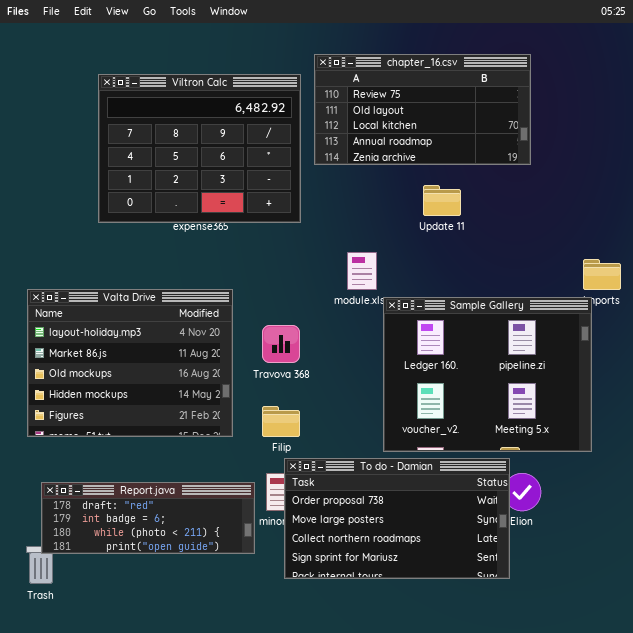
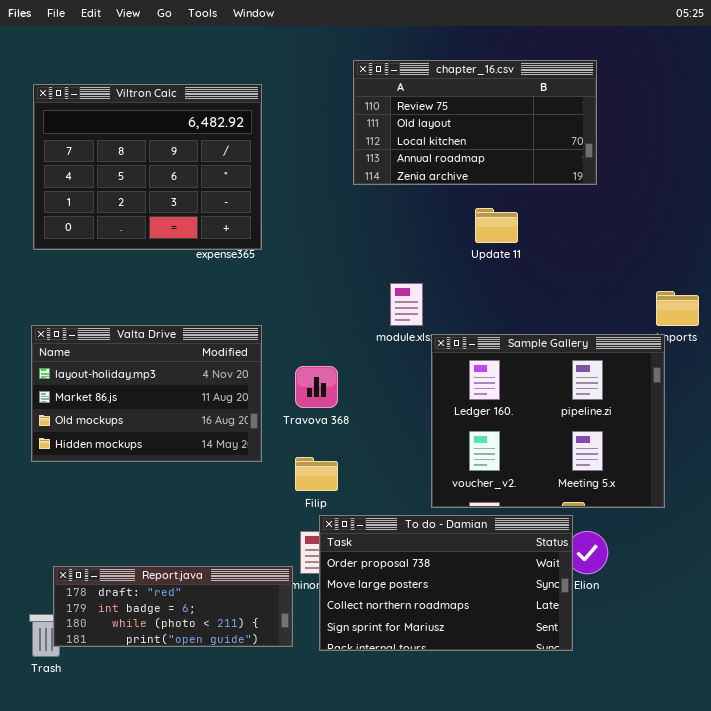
Viltron Calc: [98,74,301,223] -> [33,84,262,250], moved
Valta Drive: [27,289,233,437] -> [31,325,262,462], resized
Report.java: [41,482,255,554] -> [53,566,293,647], moved

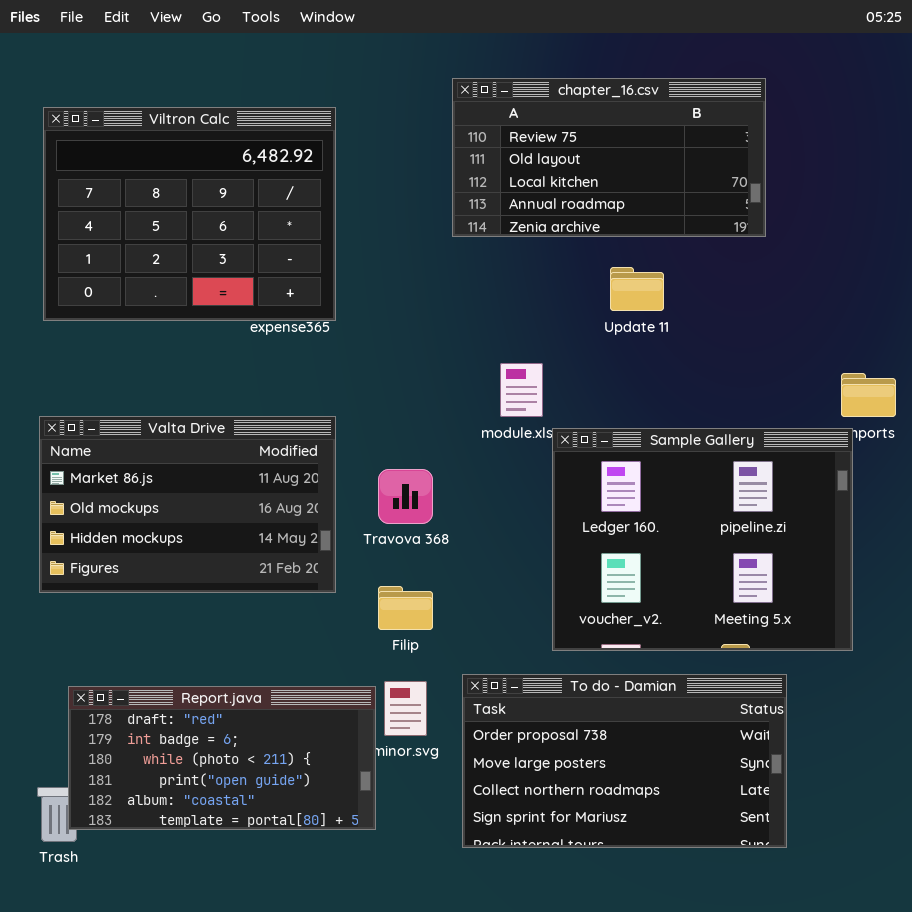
Valta Drive: [31,325,262,462] -> [39,416,336,593], scrolled down 1 row
To do - Damian: [319,515,573,651] -> [462,674,787,848], moved
Report.java: [53,566,293,647] -> [68,686,376,830], resized

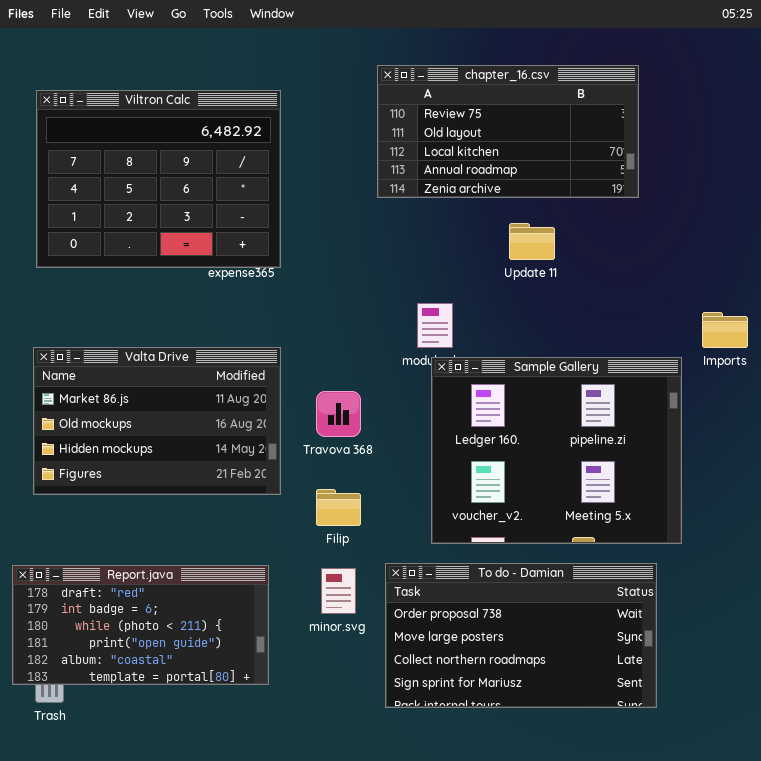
Sample Gallery: [552,428,853,651] -> [431,357,682,544], moved
Report.java: [68,686,376,830] -> [12,565,269,685], moved

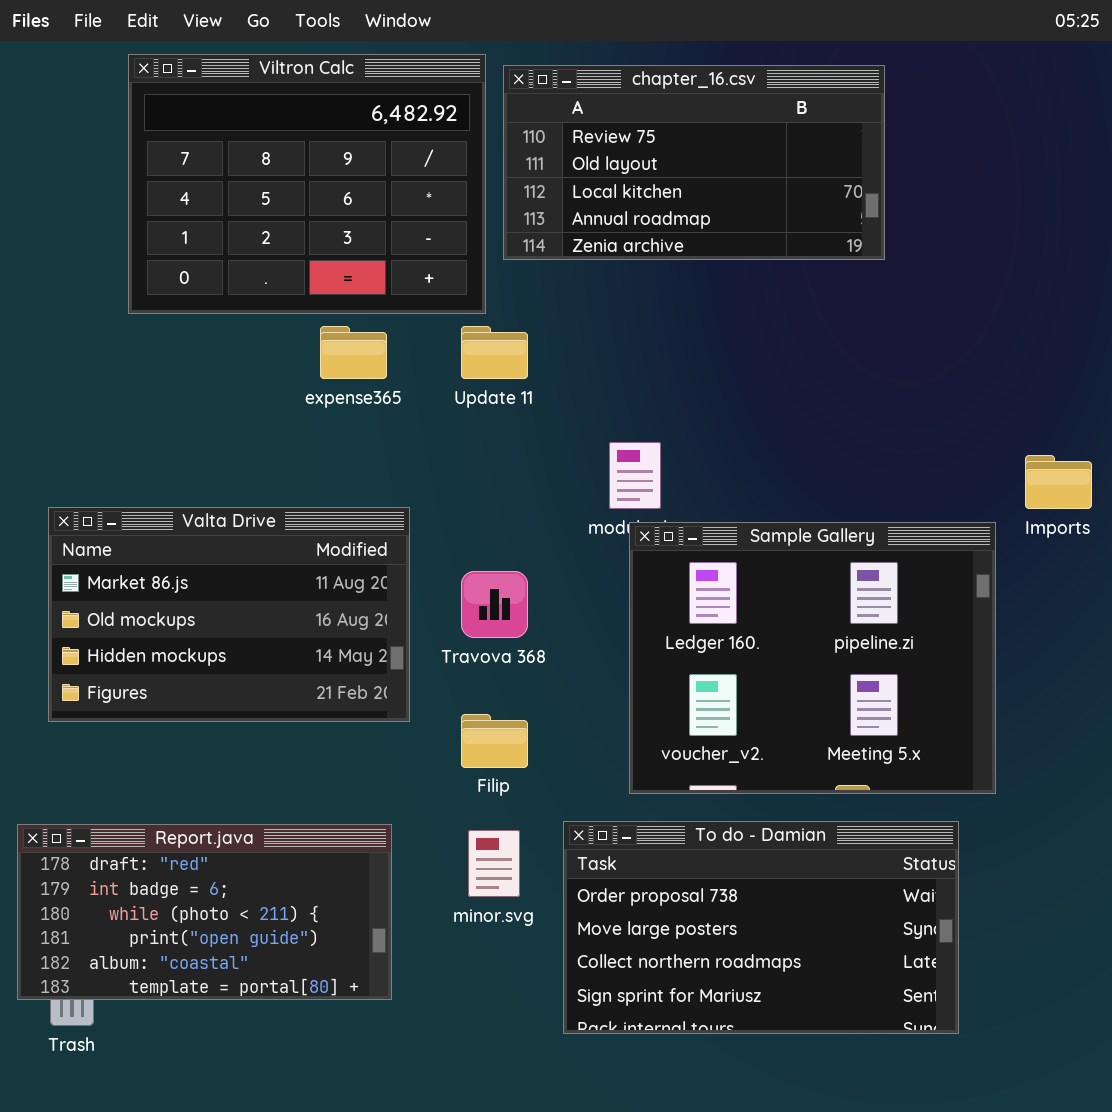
chapter_16.csv: [377,65,639,198] -> [503,65,885,260], moved
Viltron Calc: [36,90,281,268] -> [128,54,486,314], moved
Update 11: [509,223,555,260] -> [461,326,528,379], moved

